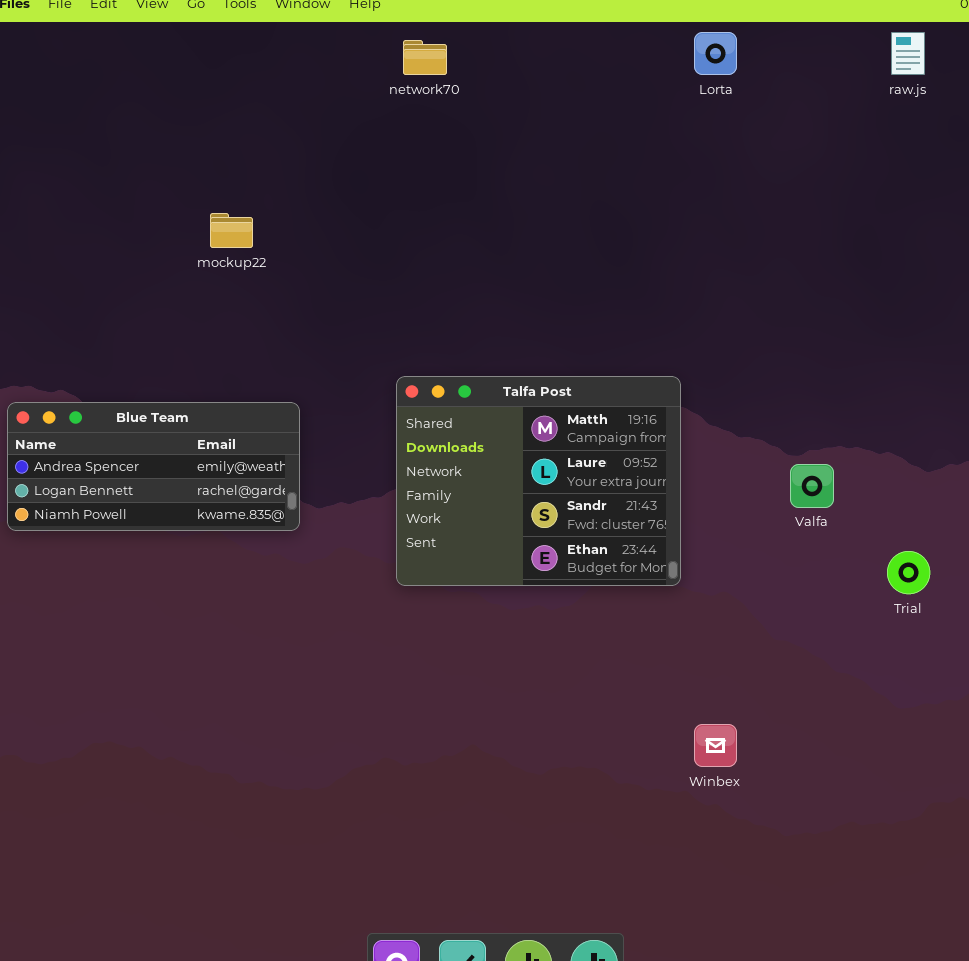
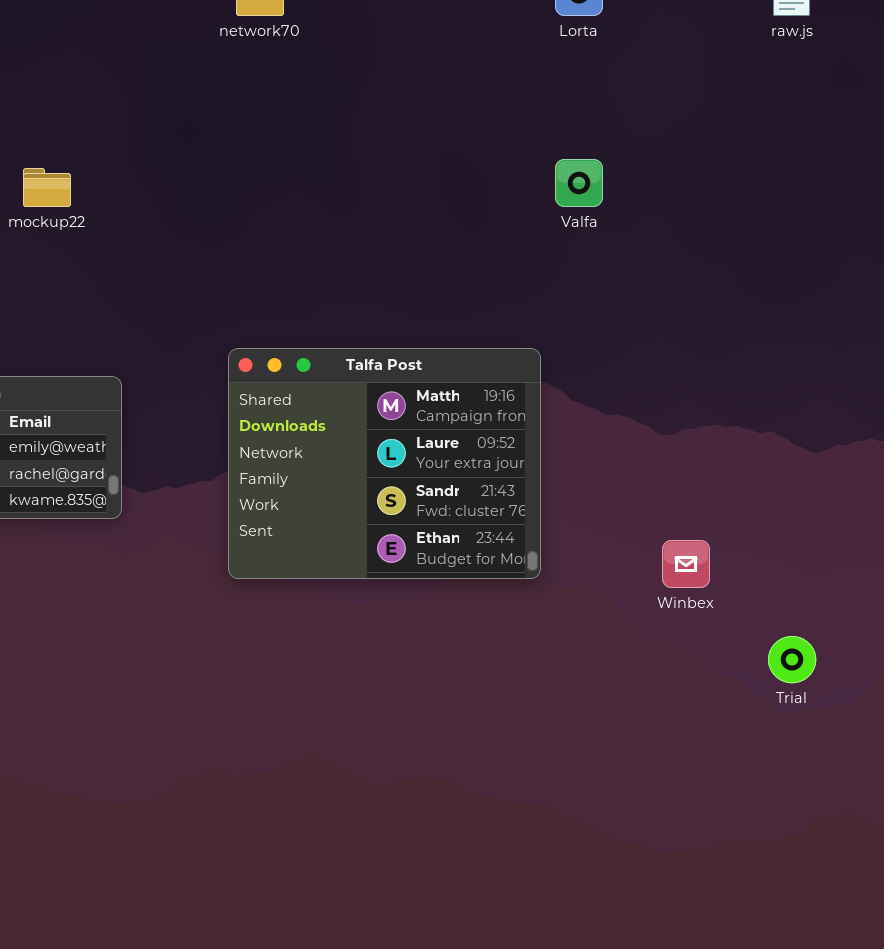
Valfa: [790,464,834,508] -> [555,159,603,207], moved
Trial: [887,551,930,594] -> [768,636,816,683], moved
Winbex: [694,724,737,767] -> [662,540,710,588], moved

